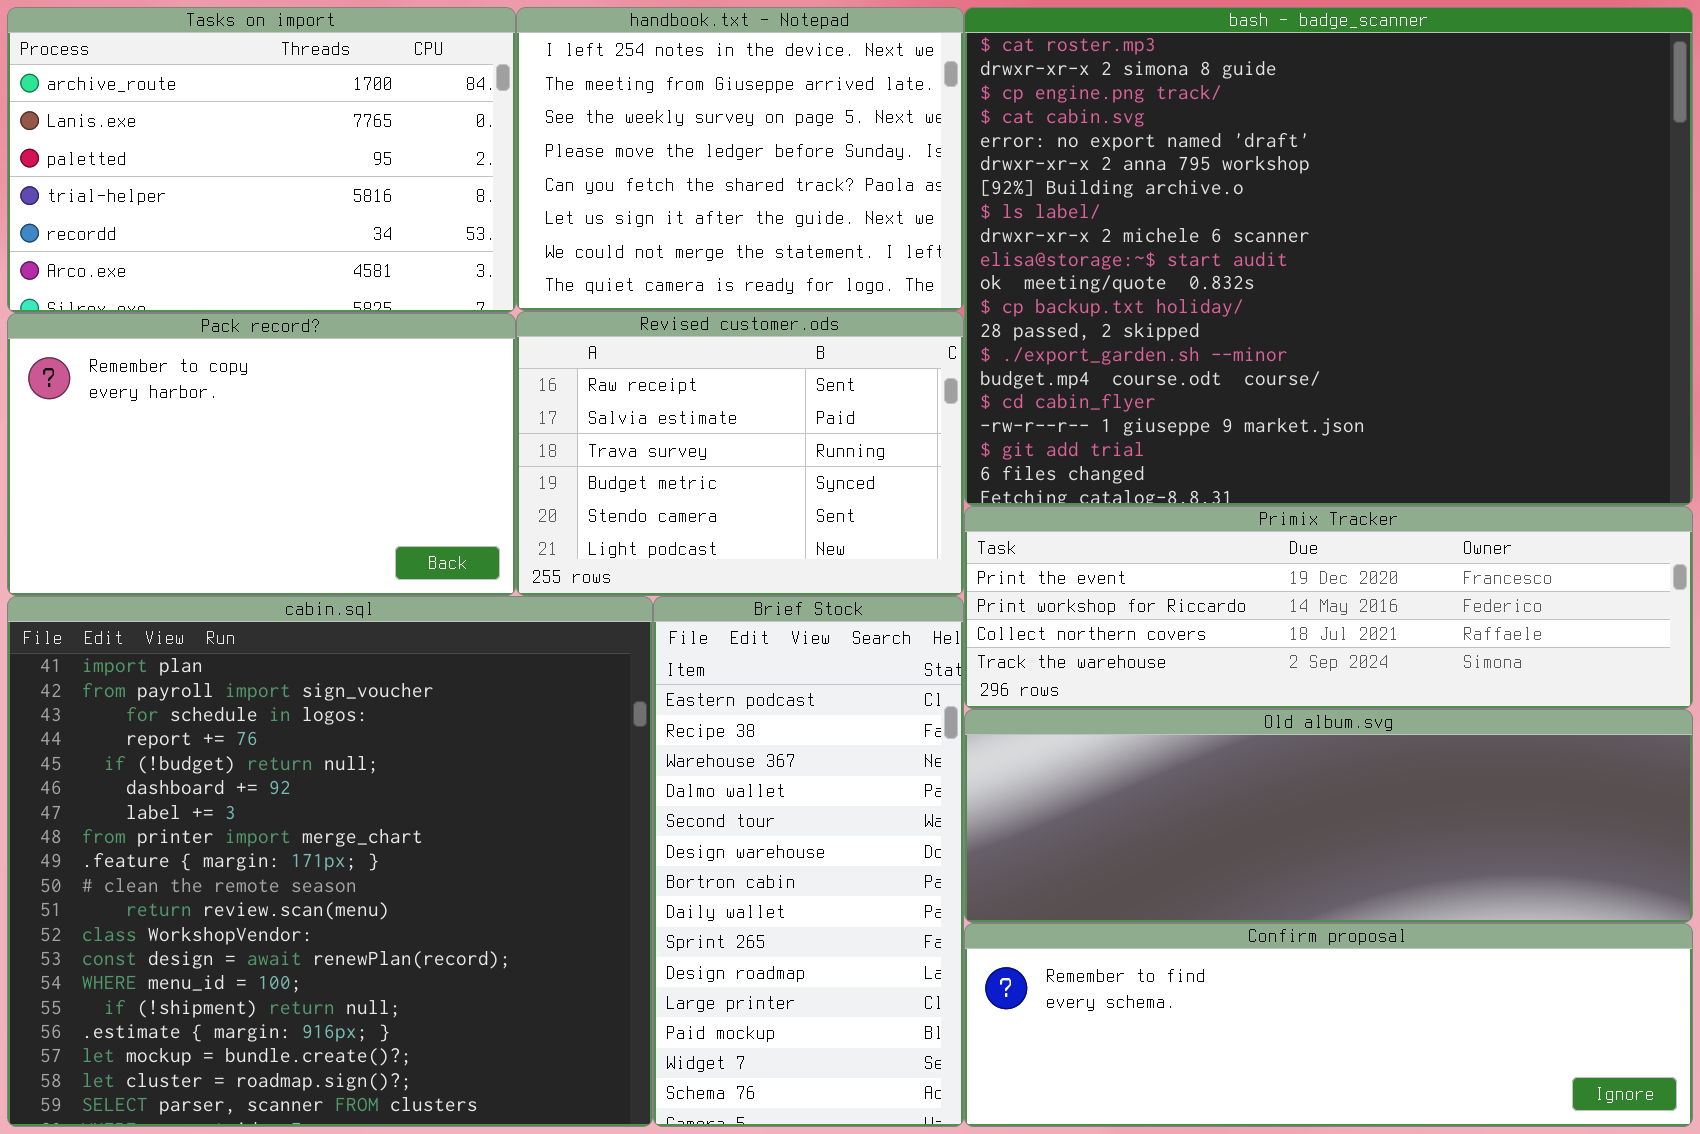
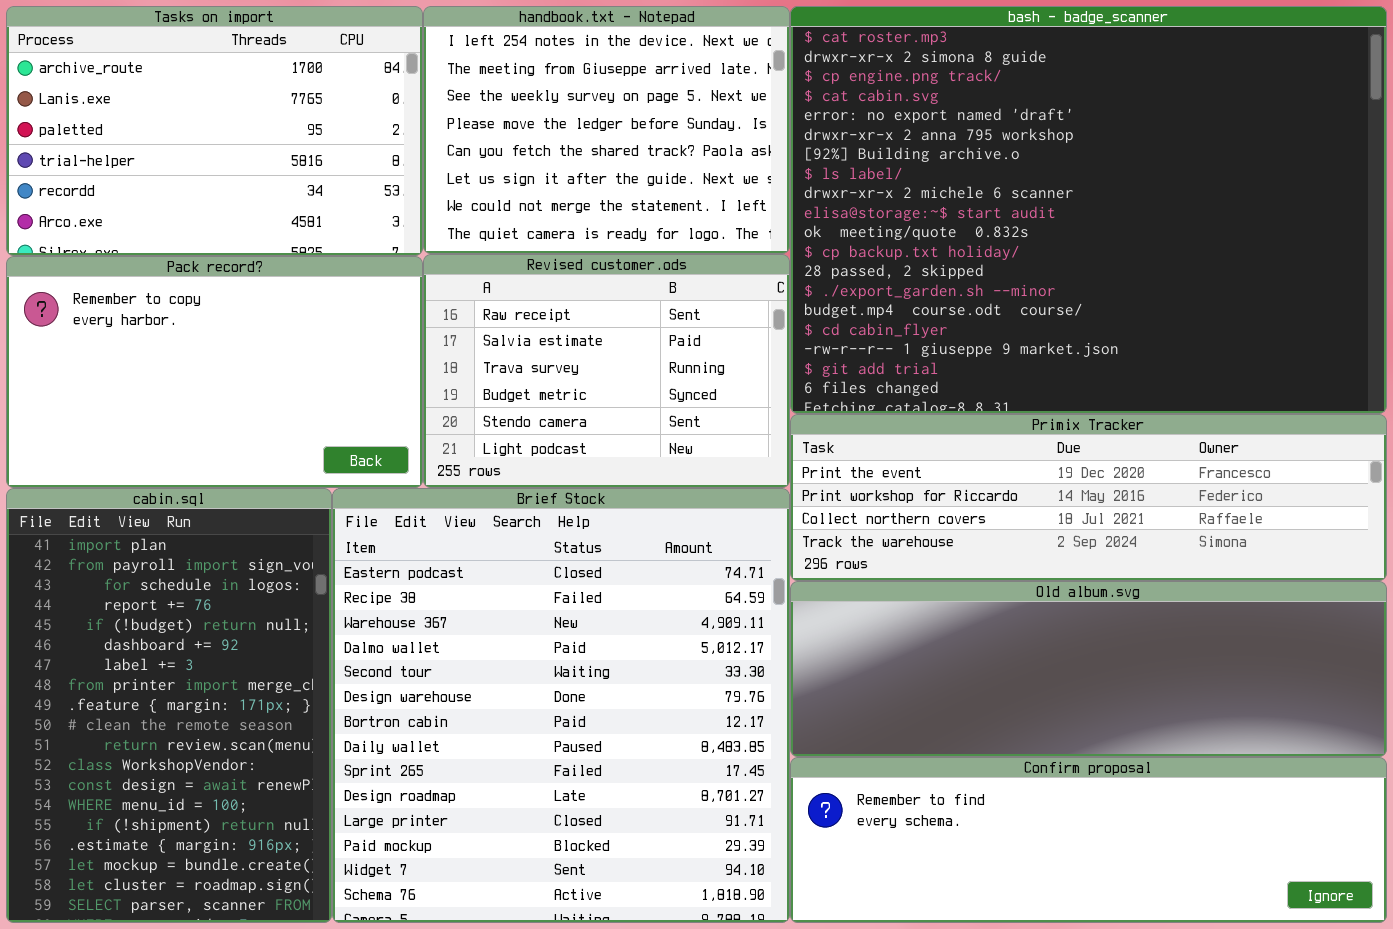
cabin.sql: [7,596,653,1127] -> [6,488,332,923], resized
Brief Stock: [653,596,964,1127] -> [332,488,790,923], resized

